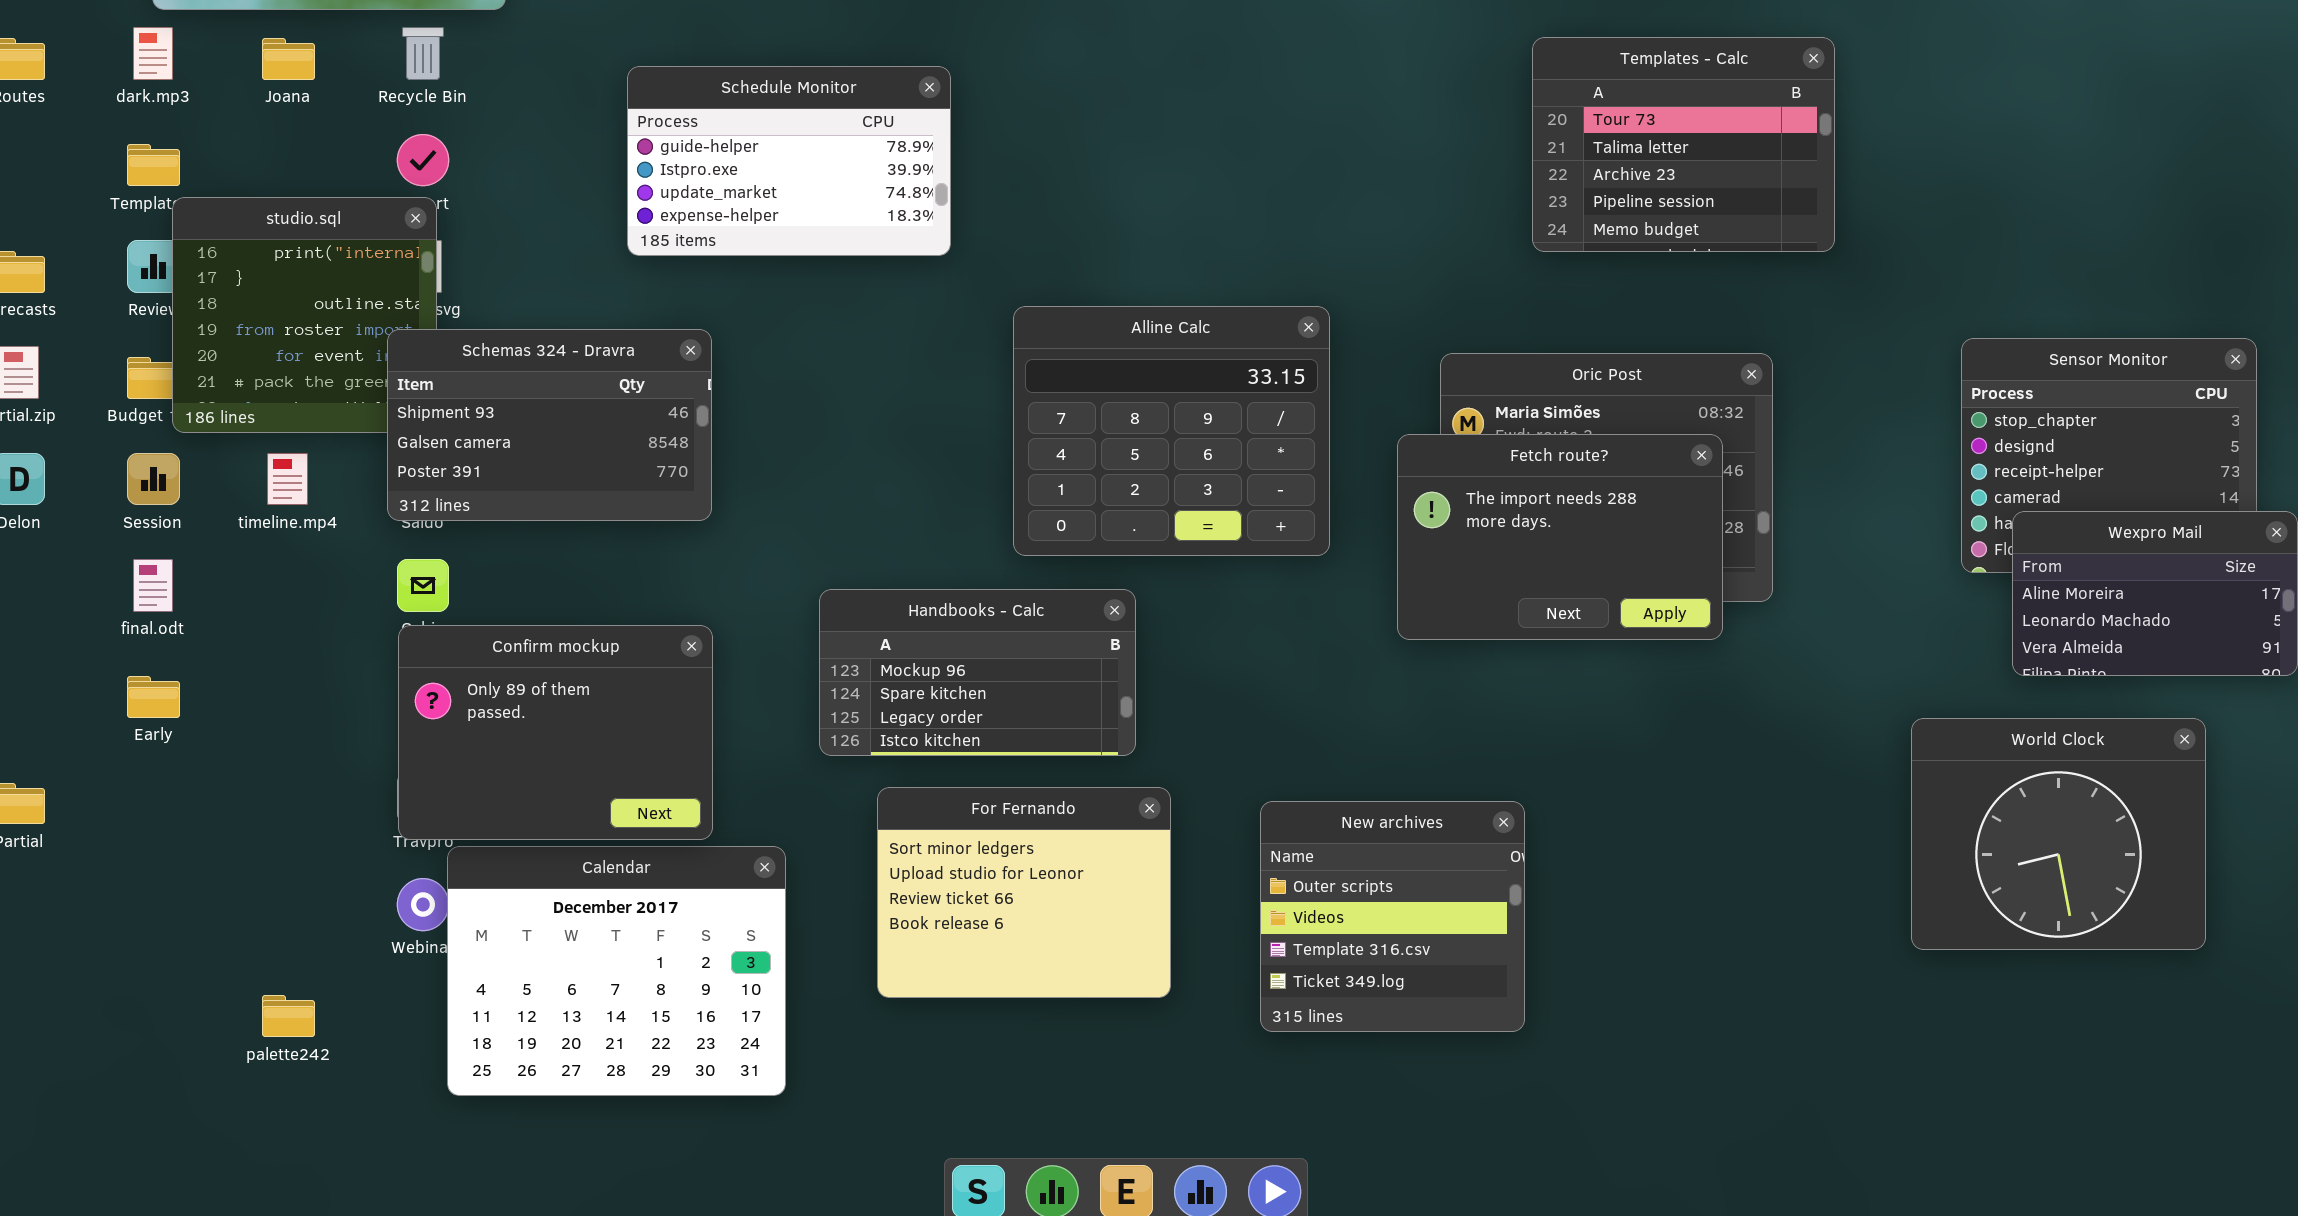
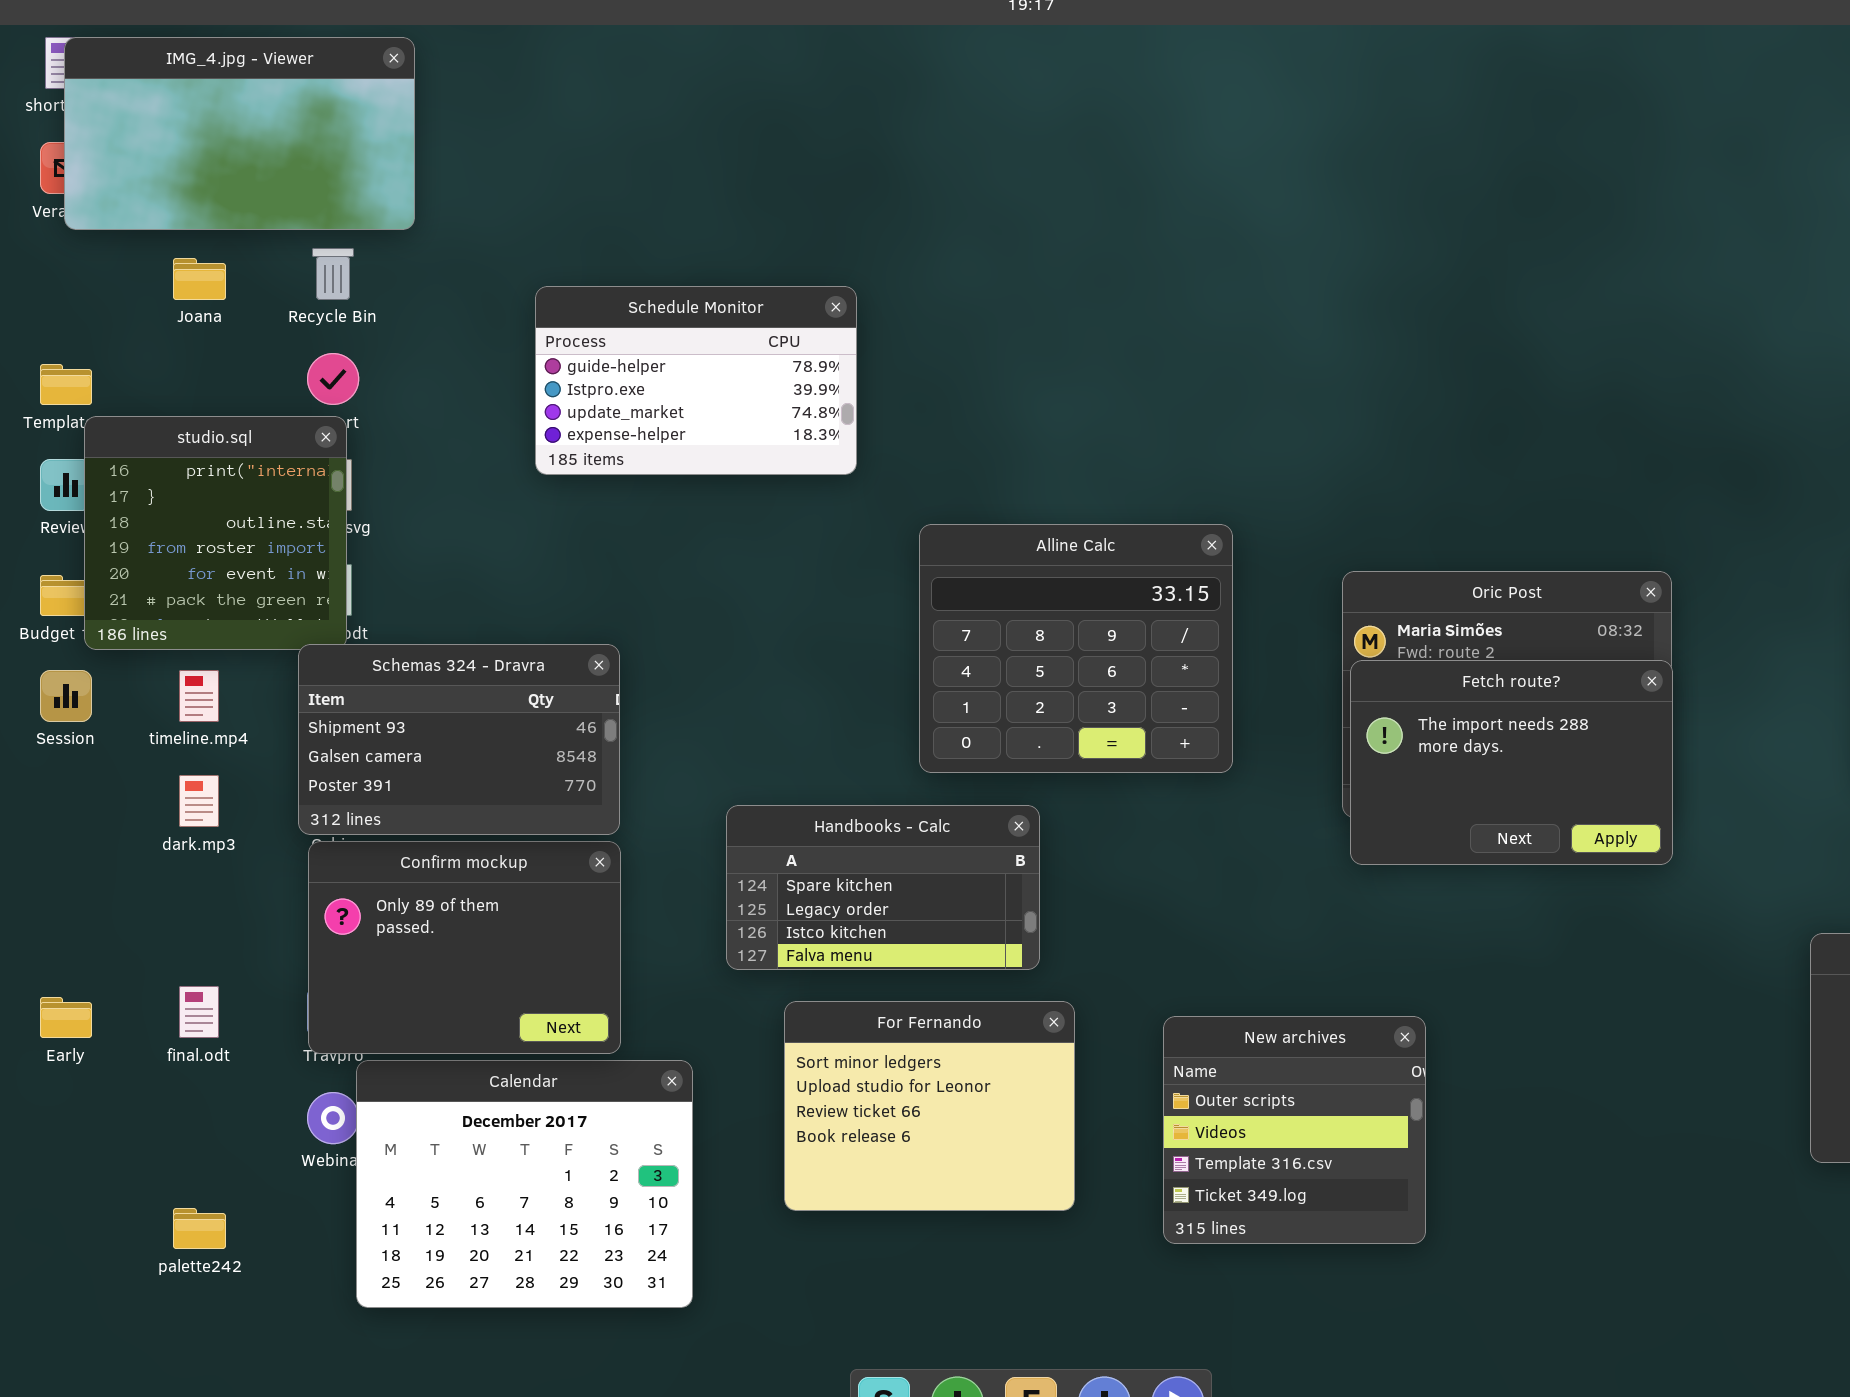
dark.mp3: [133,27,173,80] -> [179,775,219,827], moved
Templates - Calc: [1532,37,1835,252] -> none, closed
Schemas 324 - Dravra: [387,329,712,521] -> [298,644,620,835], moved
Fetch route?: [1397,434,1723,640] -> [1350,660,1673,865], moved
final.odt: [133,559,173,612] -> [179,986,219,1038], moved
Handbooks - Calc: [819,589,1136,756] -> [726,805,1040,970], scrolled down 1 row
Early: [127,676,180,718] -> [40,997,92,1038], moved

